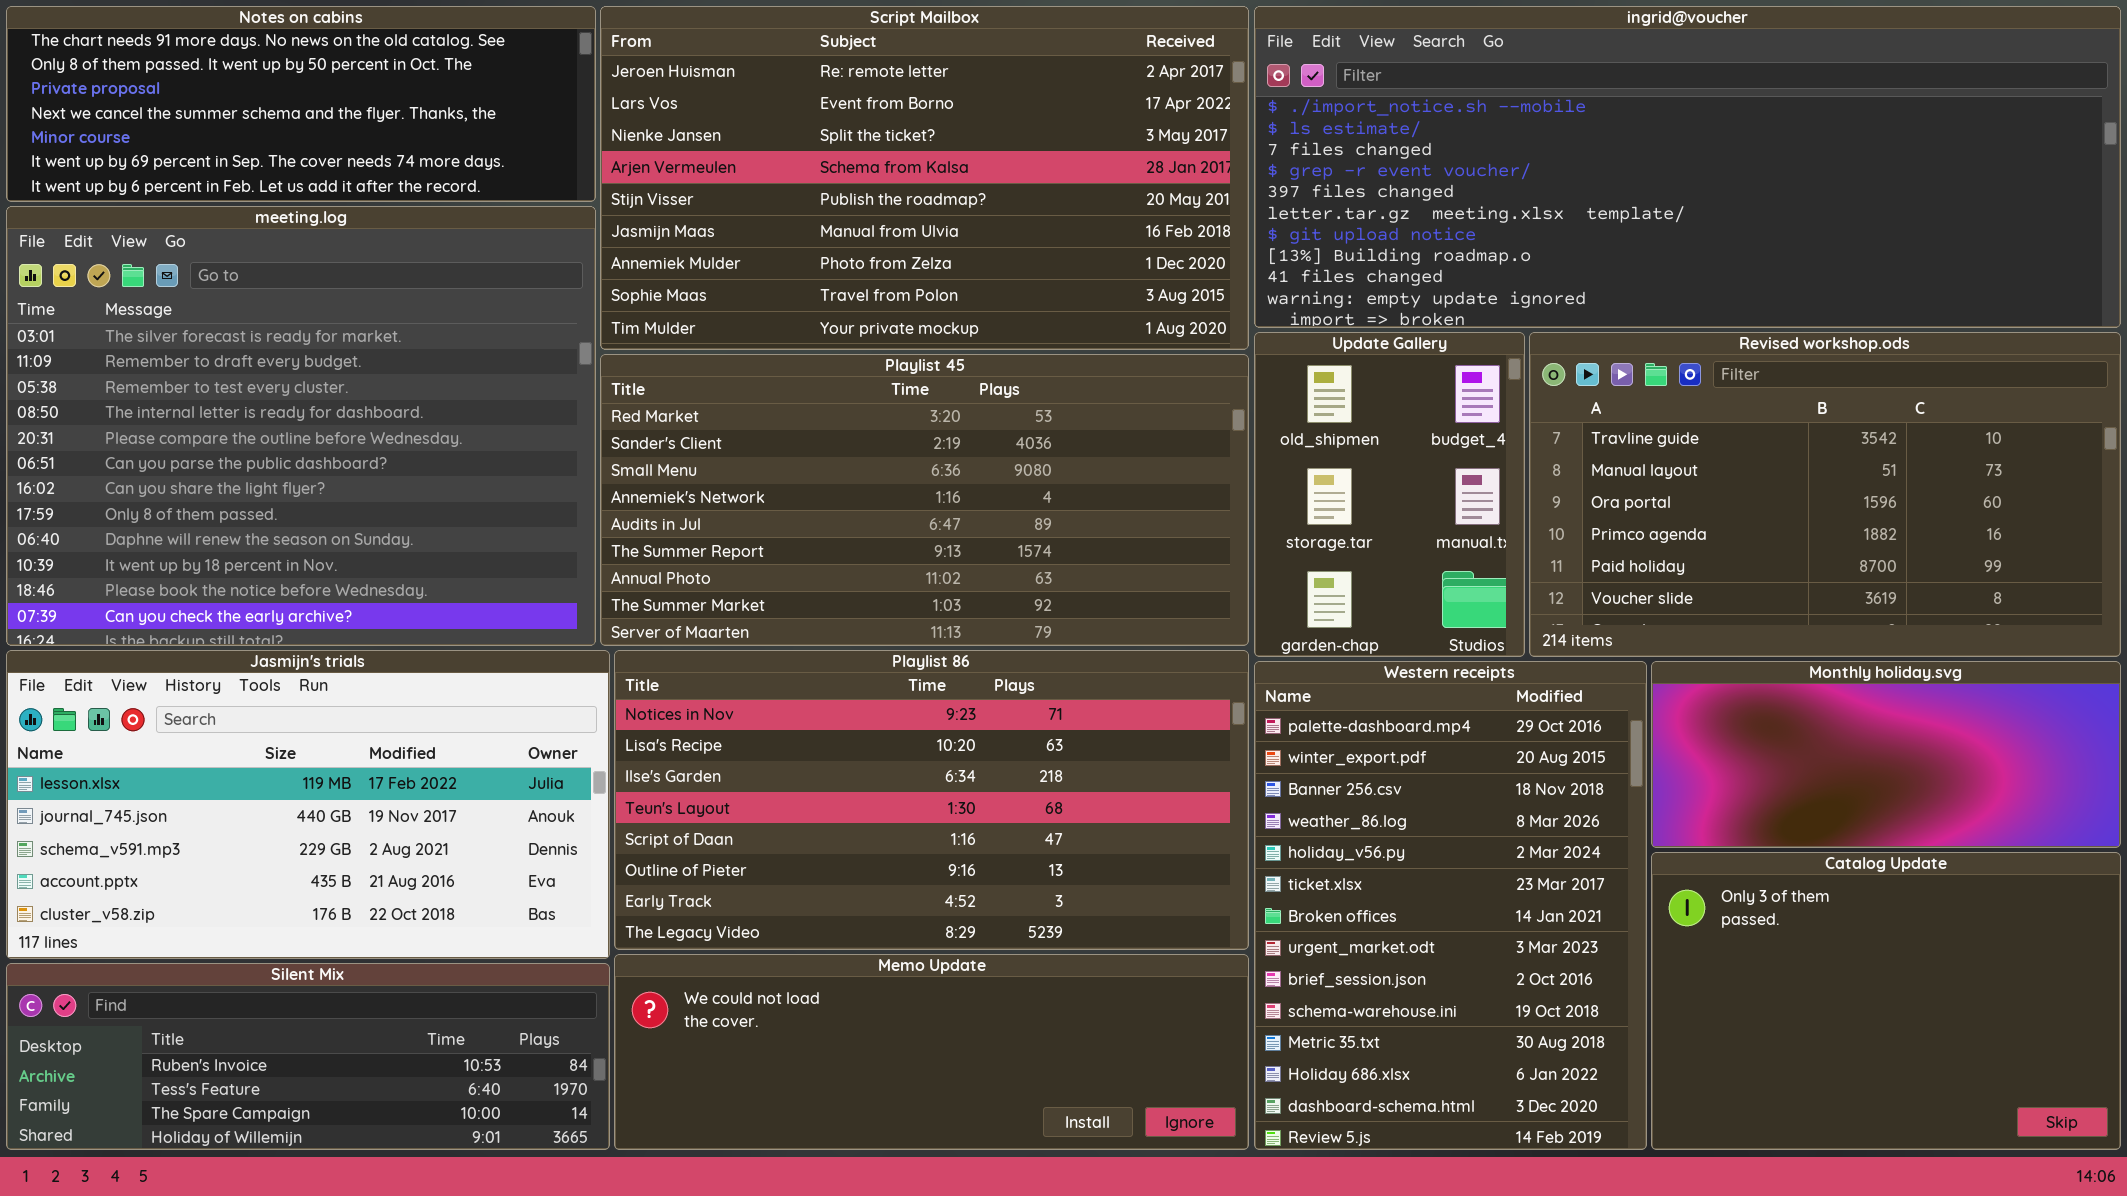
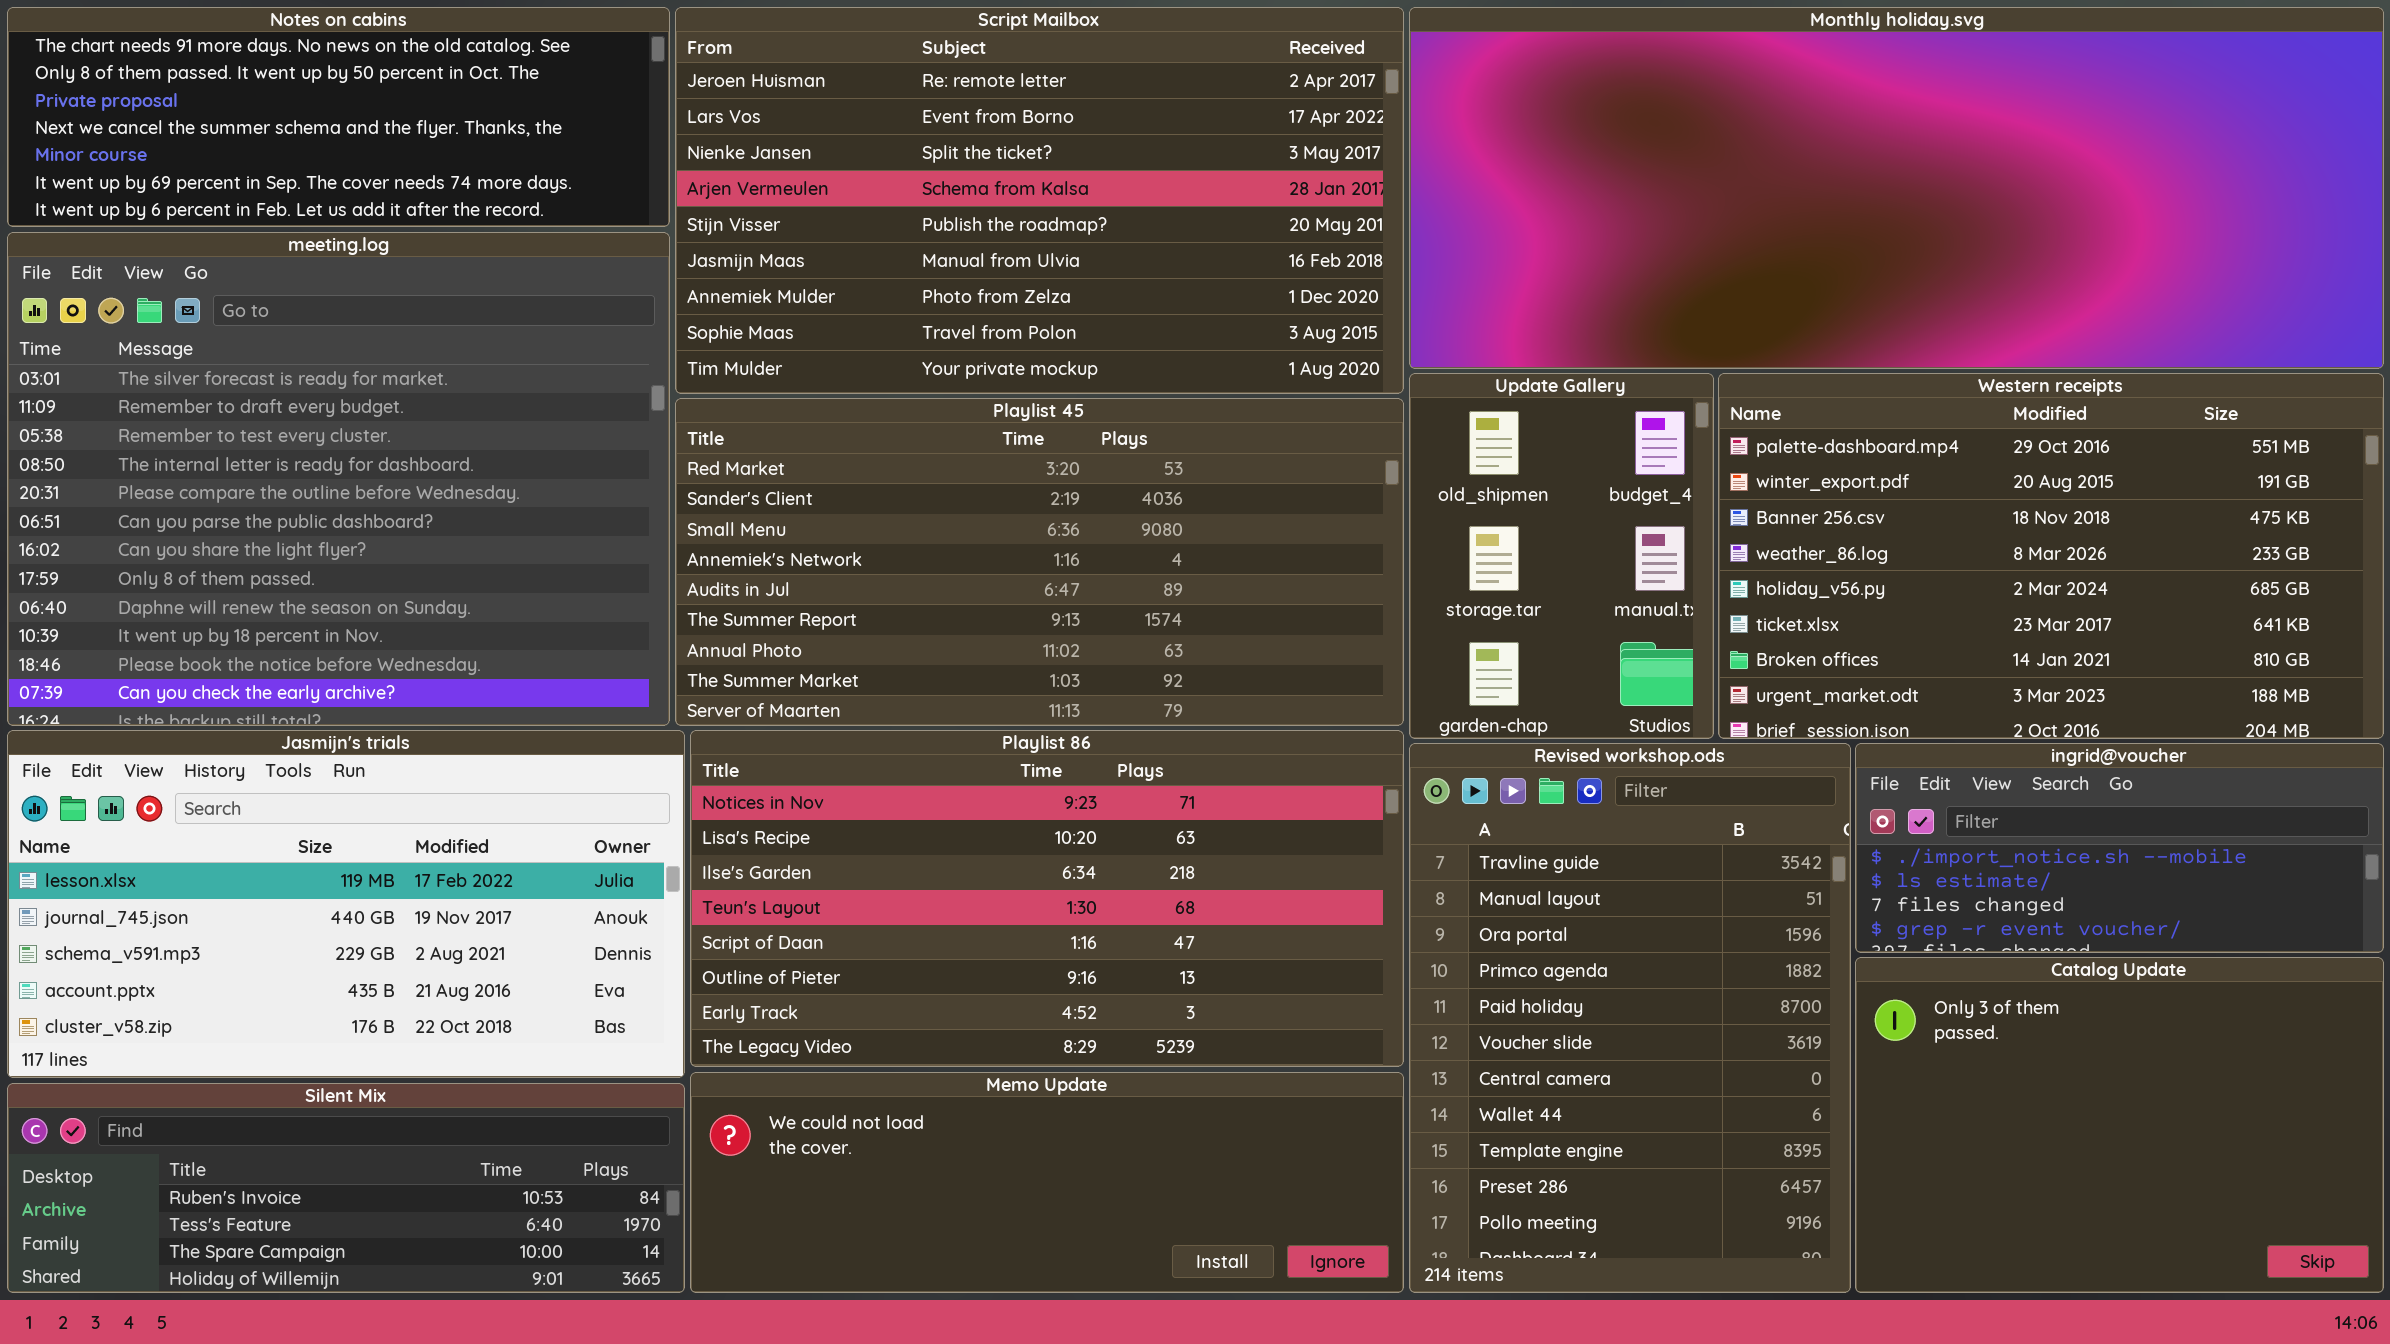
ingrid@voucher: [1254,6,2121,328] -> [1855,743,2384,953], moved, resized
Revised workshop.ods: [1529,332,2121,657] -> [1409,743,1851,1293], moved, resized
Western receipts: [1254,661,1647,1150] -> [1718,373,2384,739], moved, resized
Monthly holiday.svg: [1651,661,2121,848] -> [1409,7,2384,369], moved, resized

